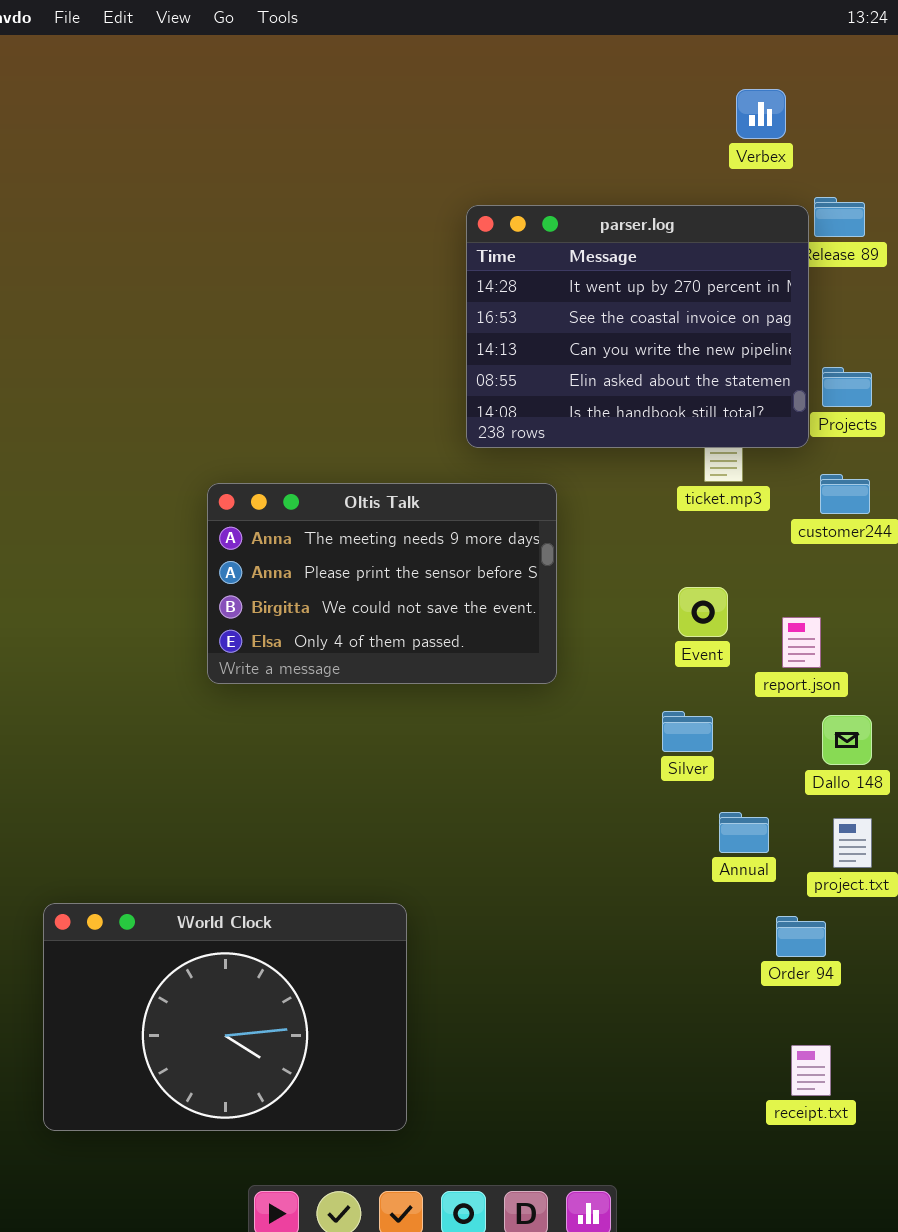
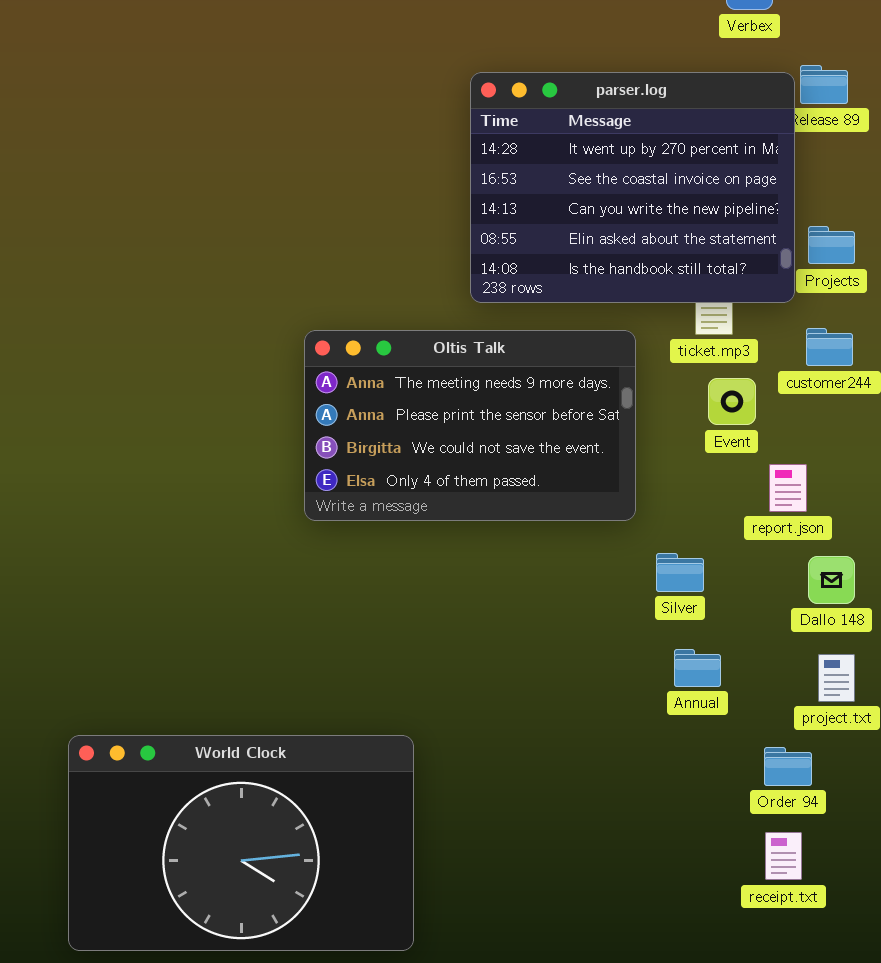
Oltis Talk: [207,483,557,684] -> [304,330,636,521], moved
Event: [678,587,728,637] -> [708,378,756,425], moved
Annual: [719,812,769,853] -> [674,649,721,687], moved
receipt.txt: [791,1045,831,1096] -> [765,832,802,880], moved

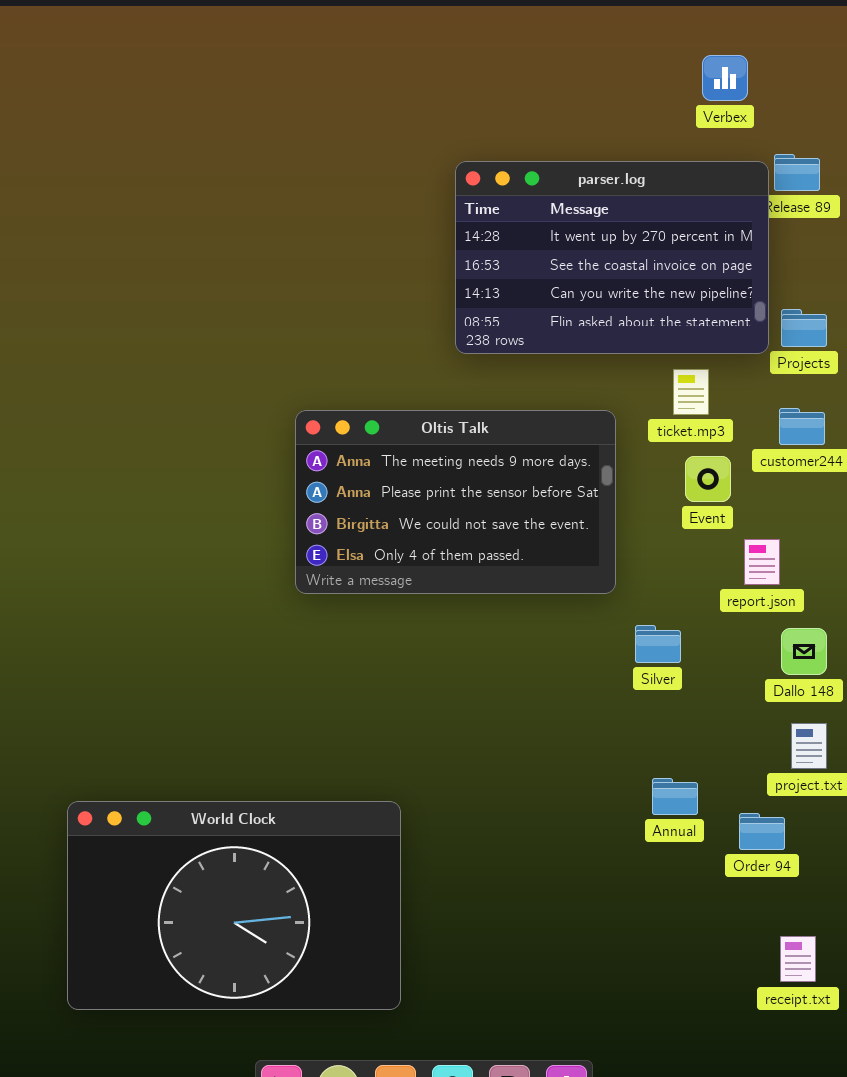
parser.log: [470,72,795,303] -> [455,161,769,354], resized
Annual: [674,649,721,687] -> [652,778,698,815], moved
receipt.txt: [765,832,802,880] -> [780,936,816,982], moved

